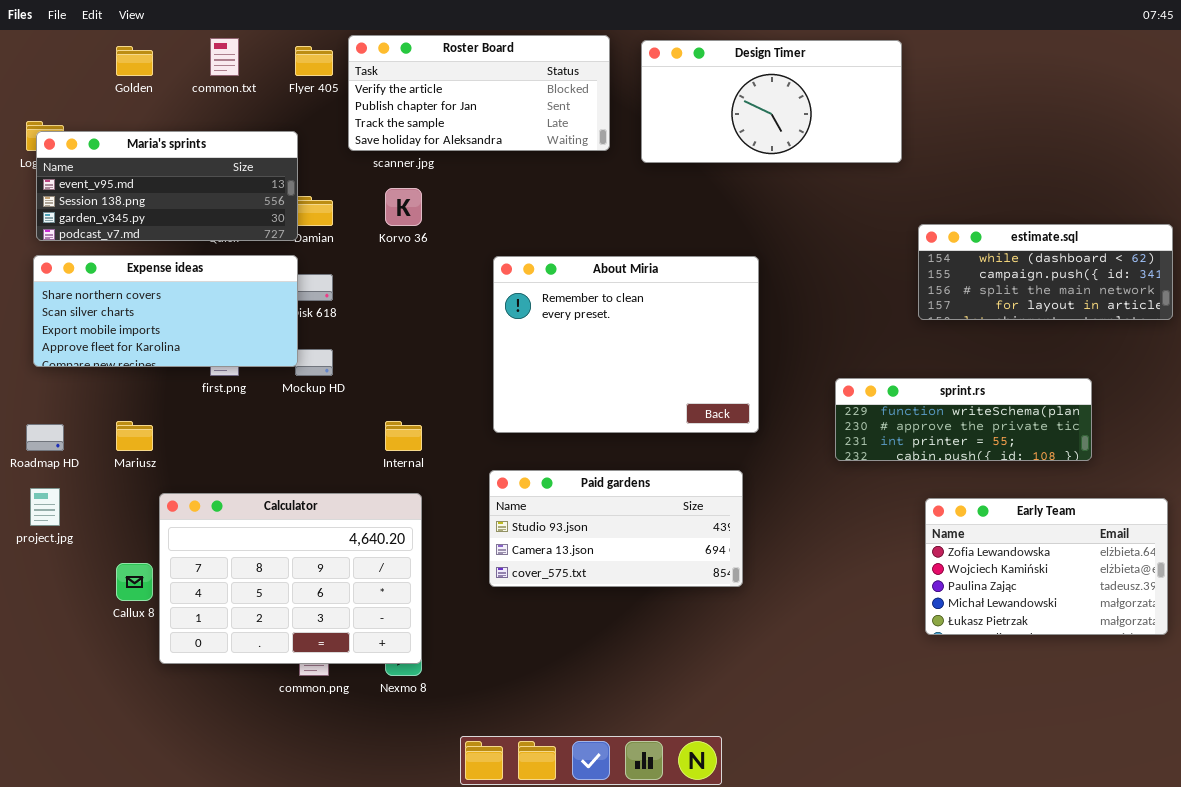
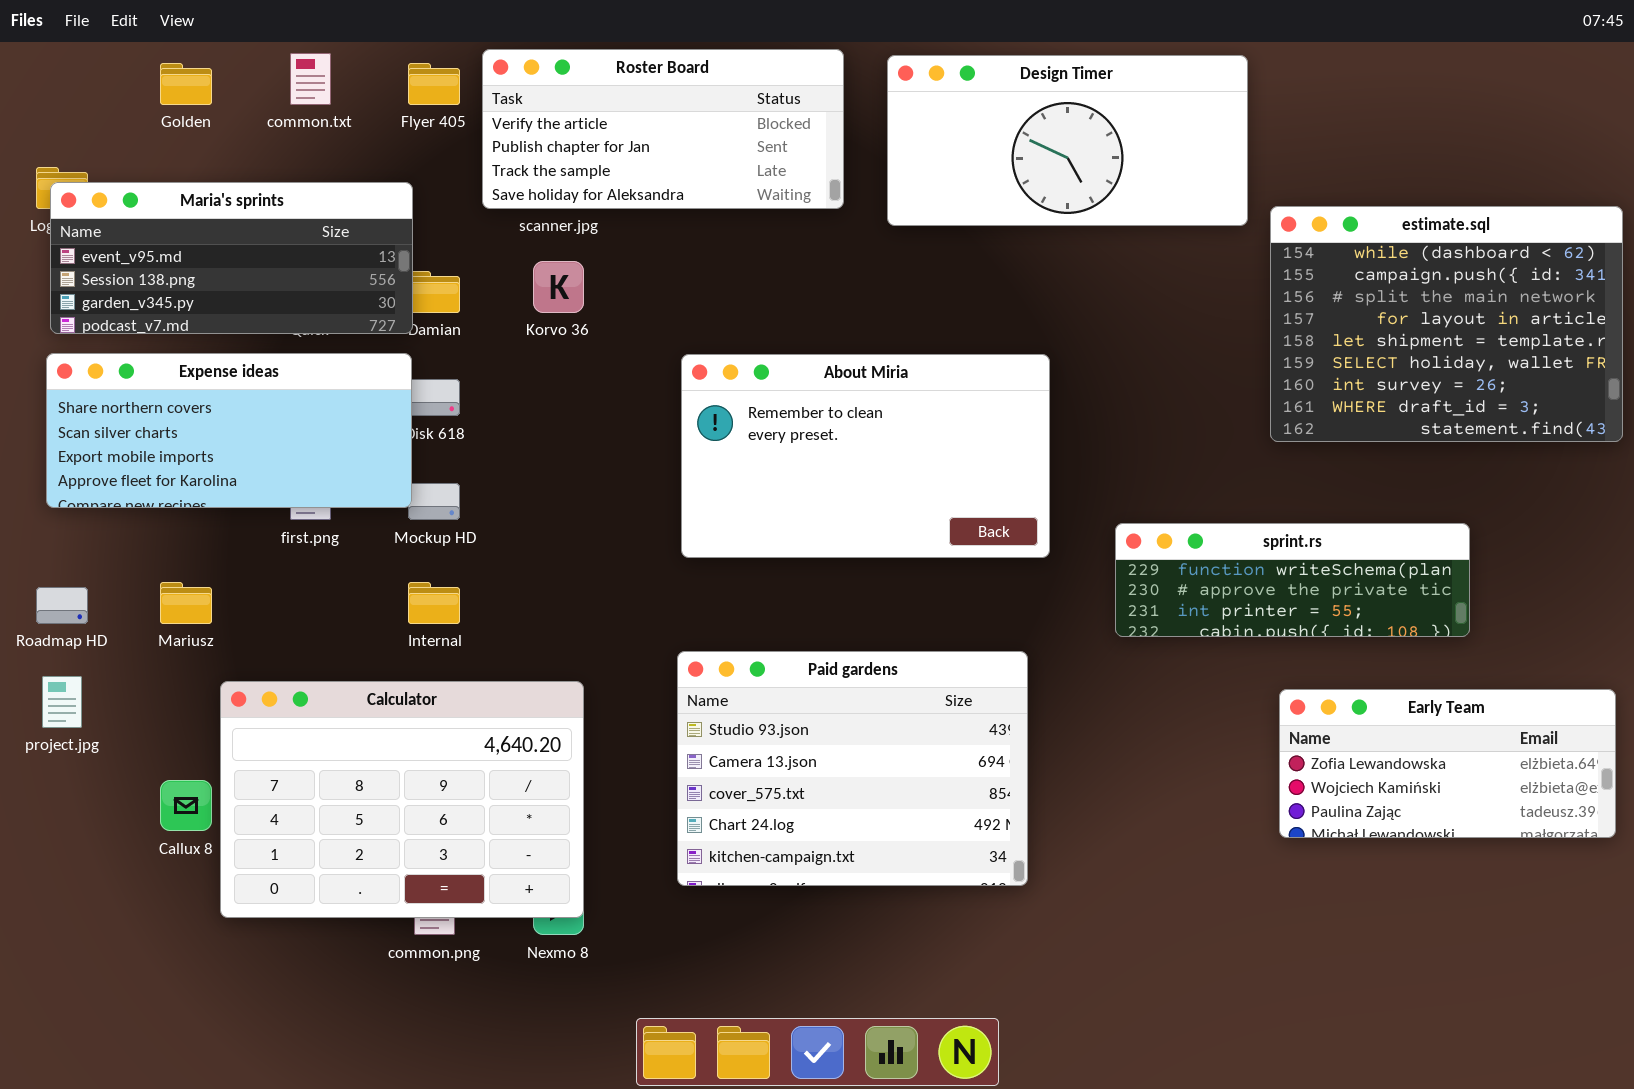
estimate.sql: [918,224,1173,320] -> [1270,206,1623,442], resized
About Miria: [493,256,759,433] -> [681,354,1050,558], resized
sprint.rs: [835,378,1092,461] -> [1115,523,1470,637], moved
Internal: [385,421,422,451] -> [408,582,460,624], moved
Paid gardens: [489,470,743,587] -> [677,651,1028,886], resized
Early Team: [925,498,1168,635] -> [1279,689,1616,838], resized

